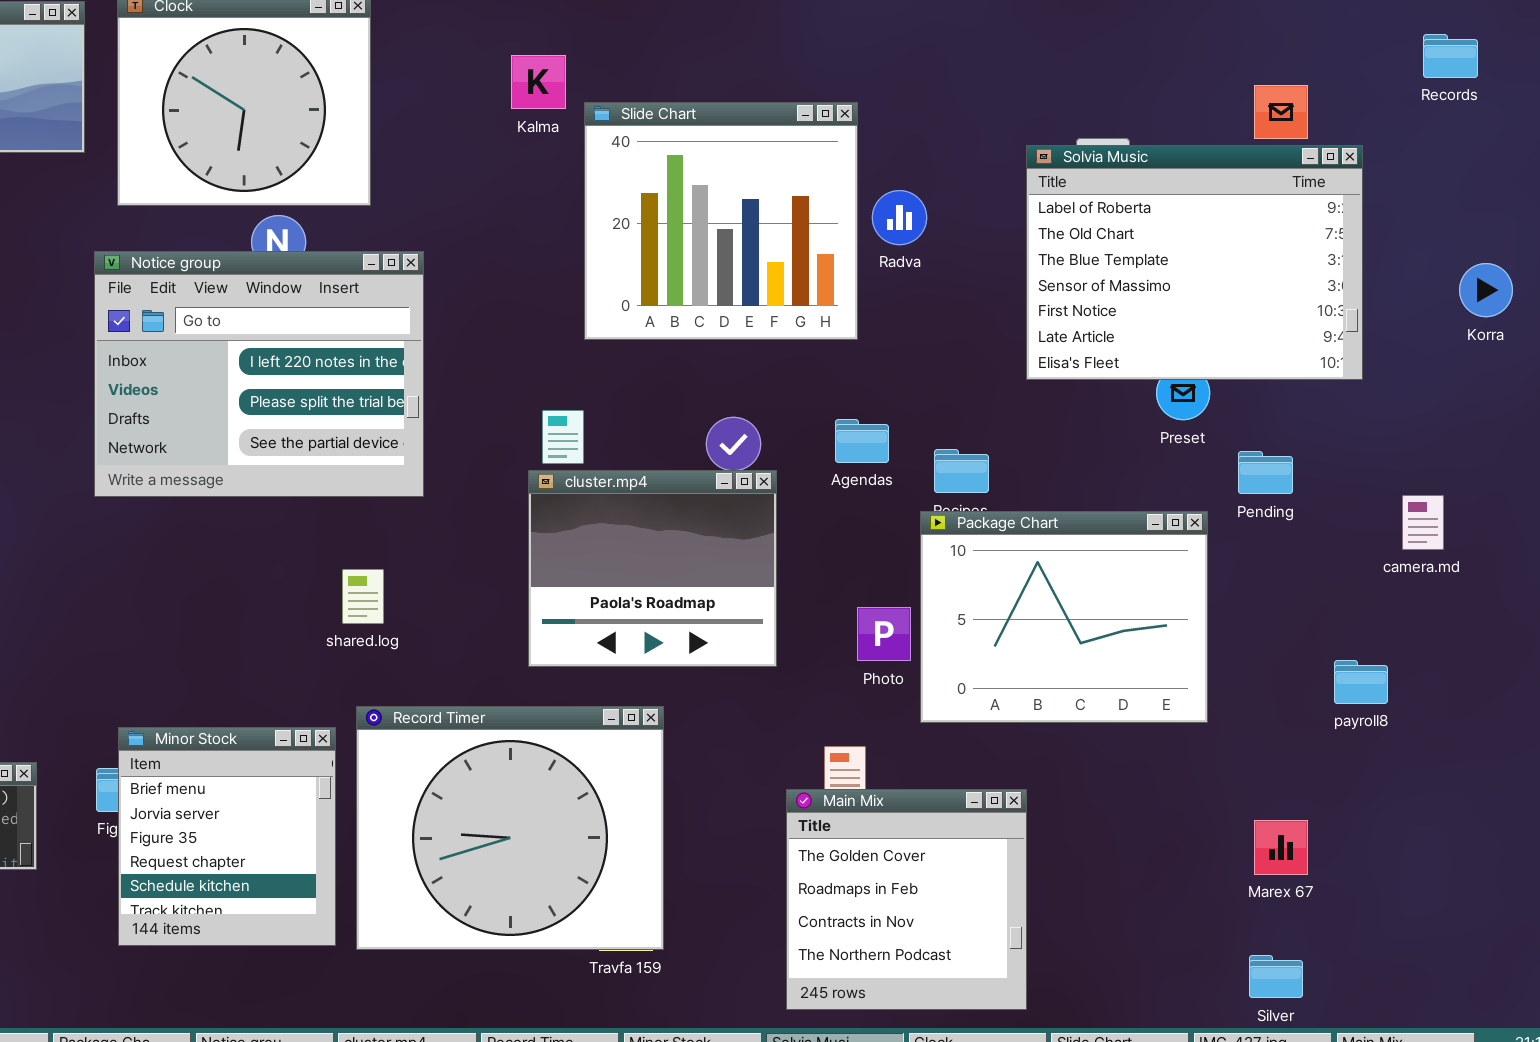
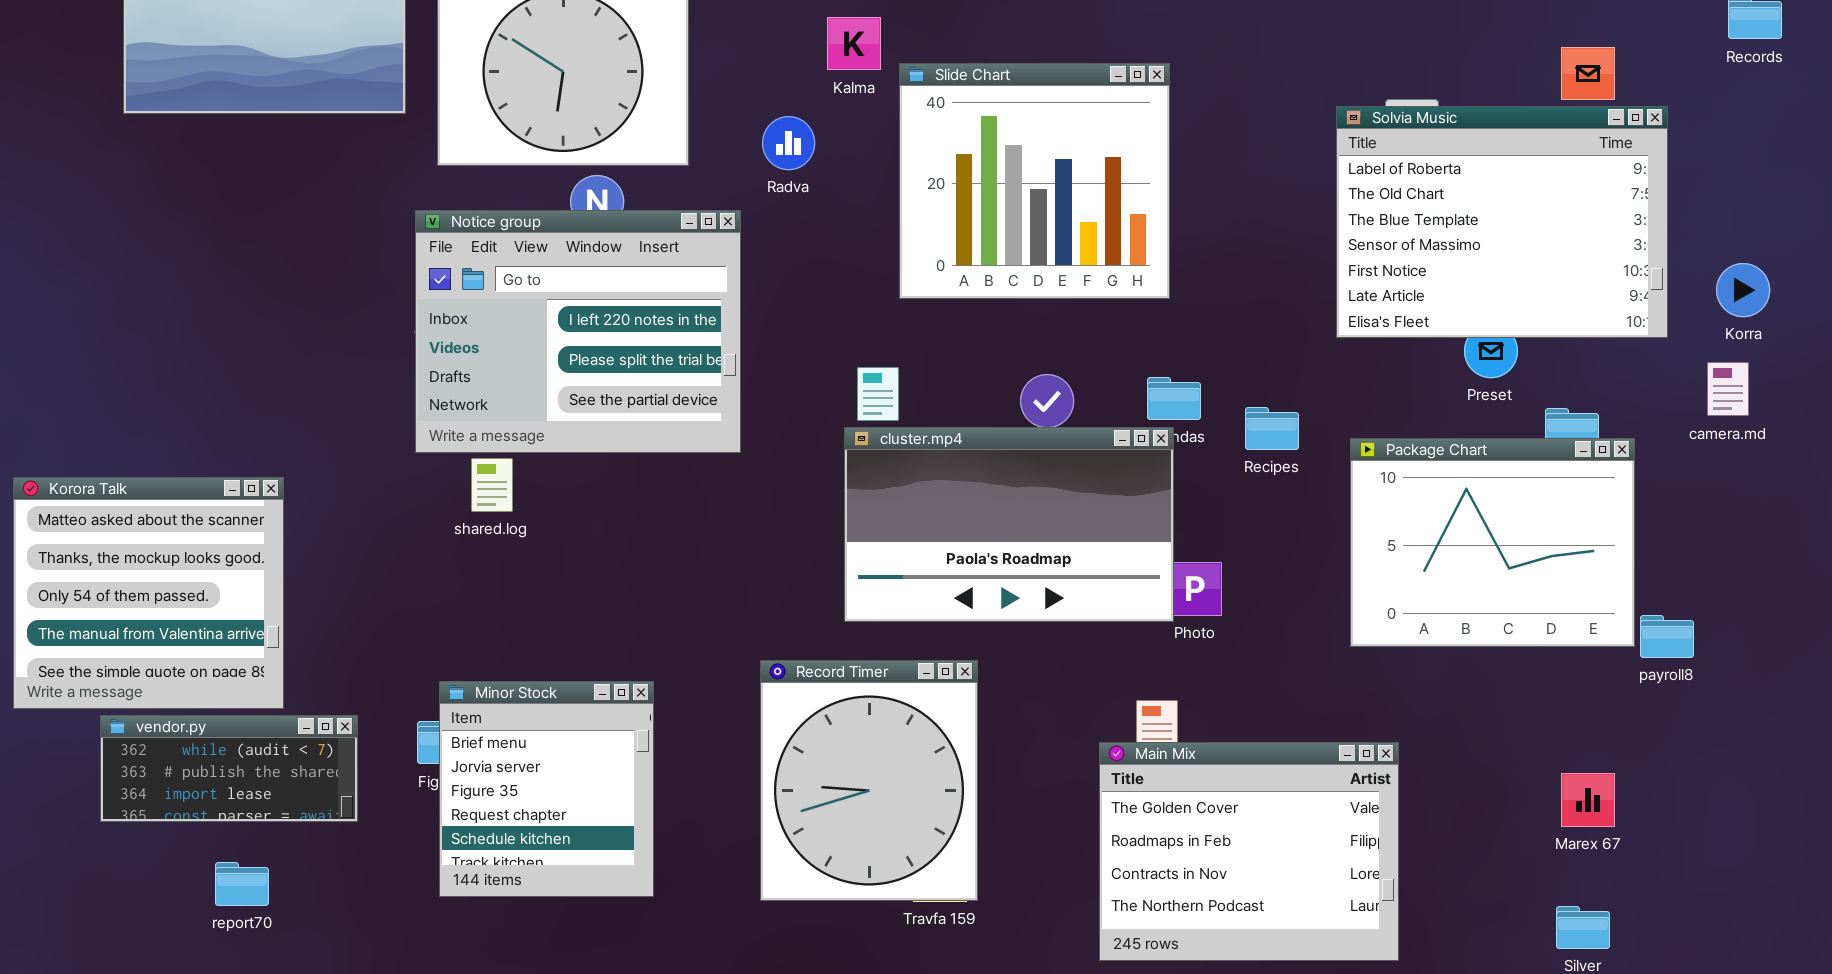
Radva: [872,190,927,245] -> [762,116,815,170], moved
Korra: [1459,263,1513,317] -> [1716,263,1770,317], moved
cluster.mp4: [528,470,777,667] -> [844,427,1174,622], resized
camera.md: [1402,495,1444,550] -> [1707,362,1749,416], moved
Package Chart: [920,511,1208,723] -> [1350,438,1635,647], moved
shared.log: [342,569,384,624] -> [471,458,513,512], moved
Record Timer: [356,706,664,950] -> [760,660,978,901], resized
Main Mix: [786,789,1027,1010] -> [1099,742,1399,961], resized

